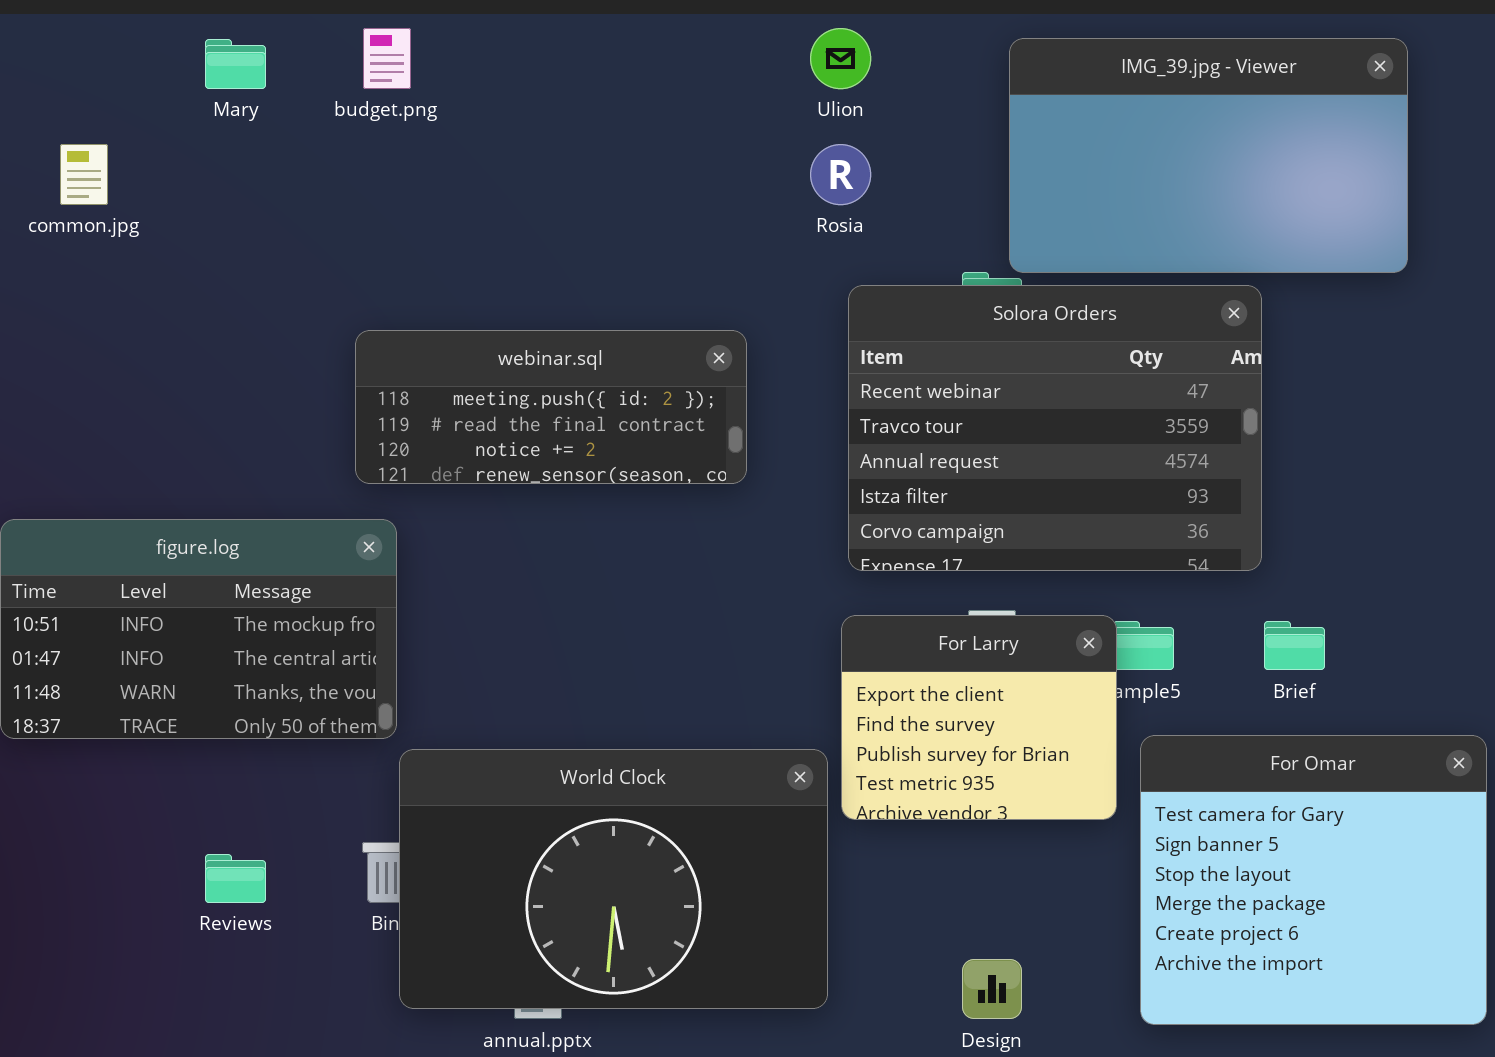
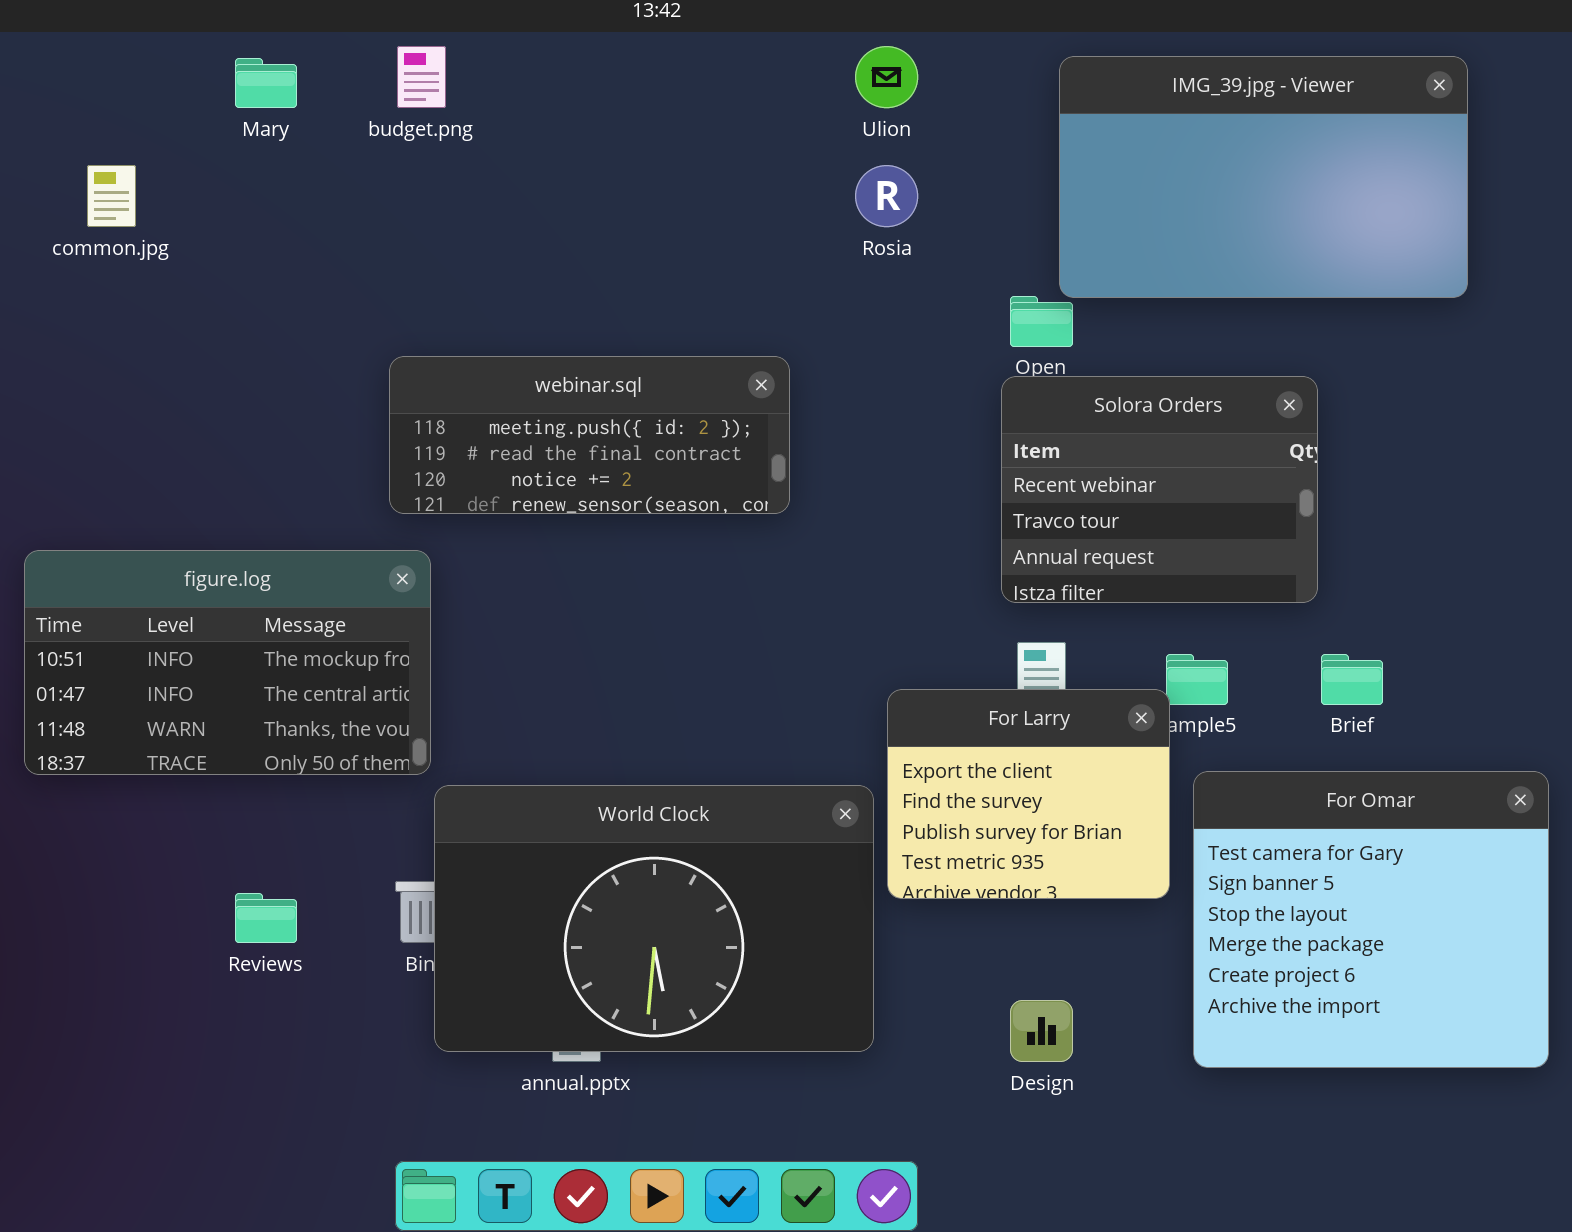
Solora Orders: [848,285,1262,571] -> [1001,376,1318,603], resized
For Larry: [841,615,1117,820] -> [887,689,1170,899], moved

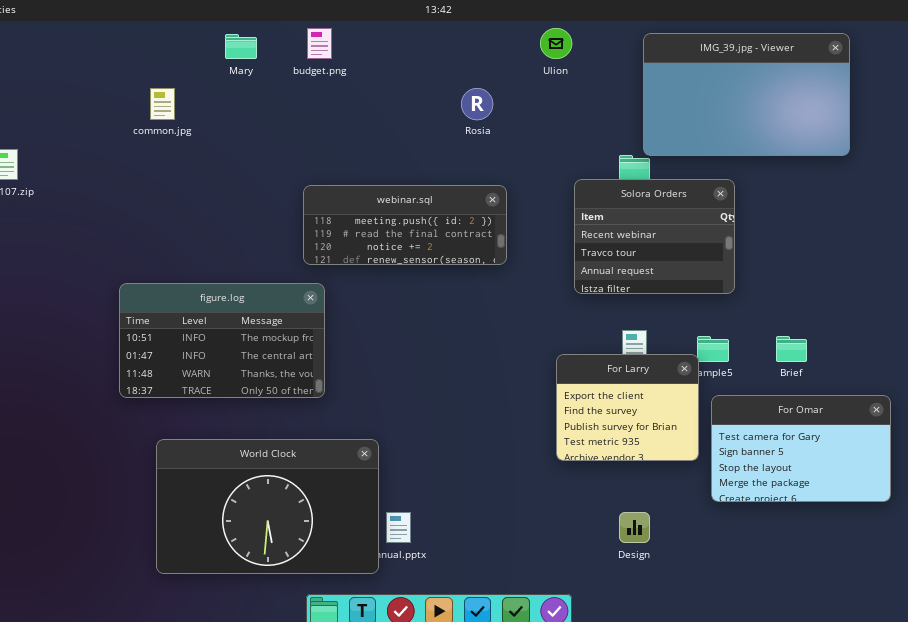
Rosia: [855,165,918,227] -> [461,88,493,120], moved
Solora Orders: [1001,376,1318,603] -> [574,179,735,294], moved
For Omar: [1193,771,1549,1068] -> [711,395,891,502], resized
World Clock: [434,785,874,1052] -> [156,439,379,574], moved

